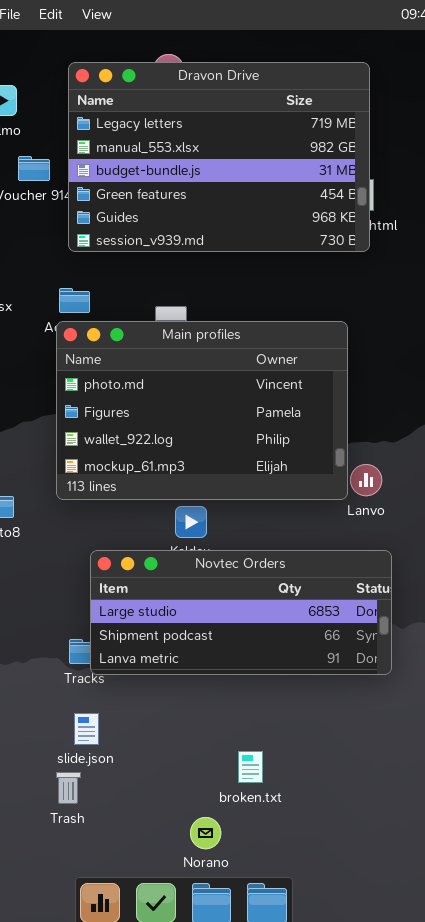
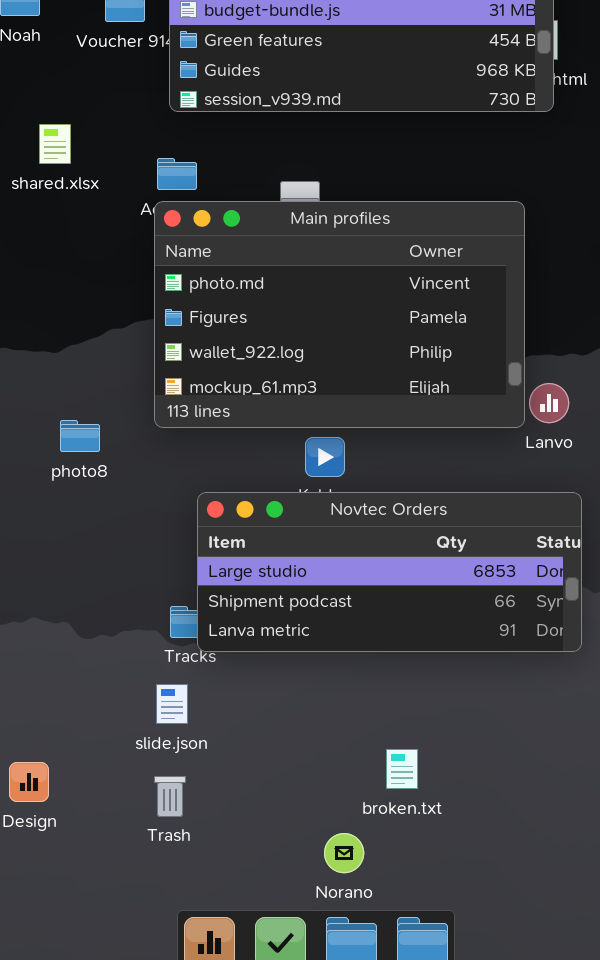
slide.json: [74,713,99,745] -> [156,684,188,724], moved

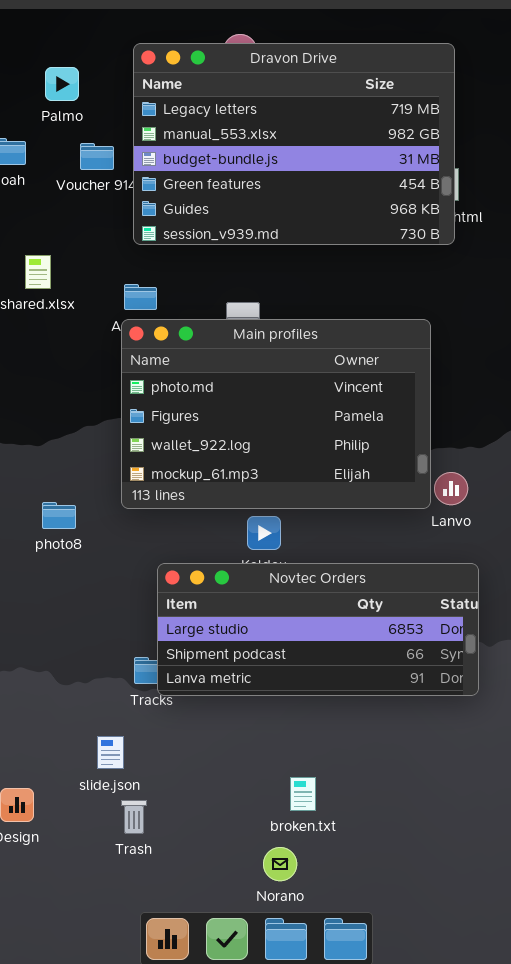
slide.json: [156,684,188,724] -> [97,736,124,769], moved
broken.txt: [386,749,418,789] -> [290,777,316,811], moved

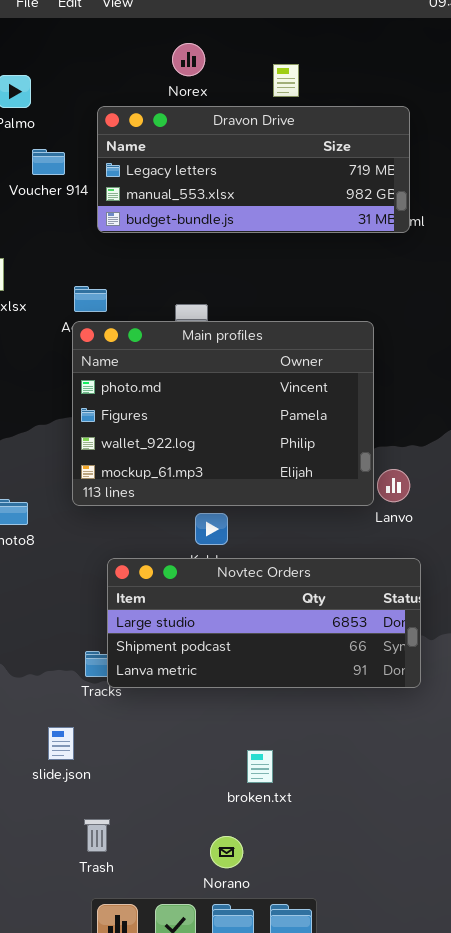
Dravon Drive: [133,43,455,245] -> [97,106,410,233], moved, resized
broken.txt: [290,777,316,811] -> [247,750,273,783], moved
Trash: [121,800,147,834] -> [84,819,110,852], moved

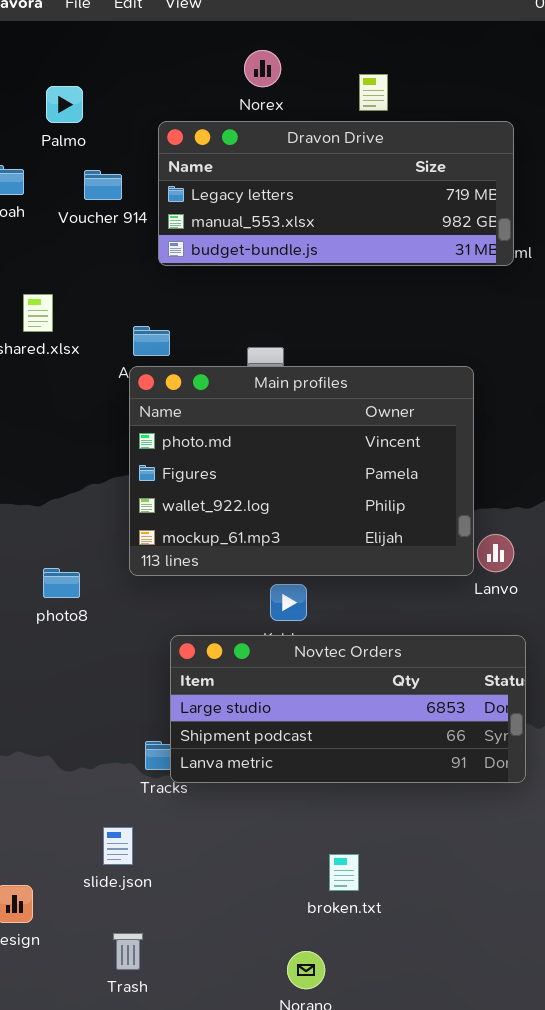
Trash: [84,819,110,852] -> [113,933,143,970], moved

